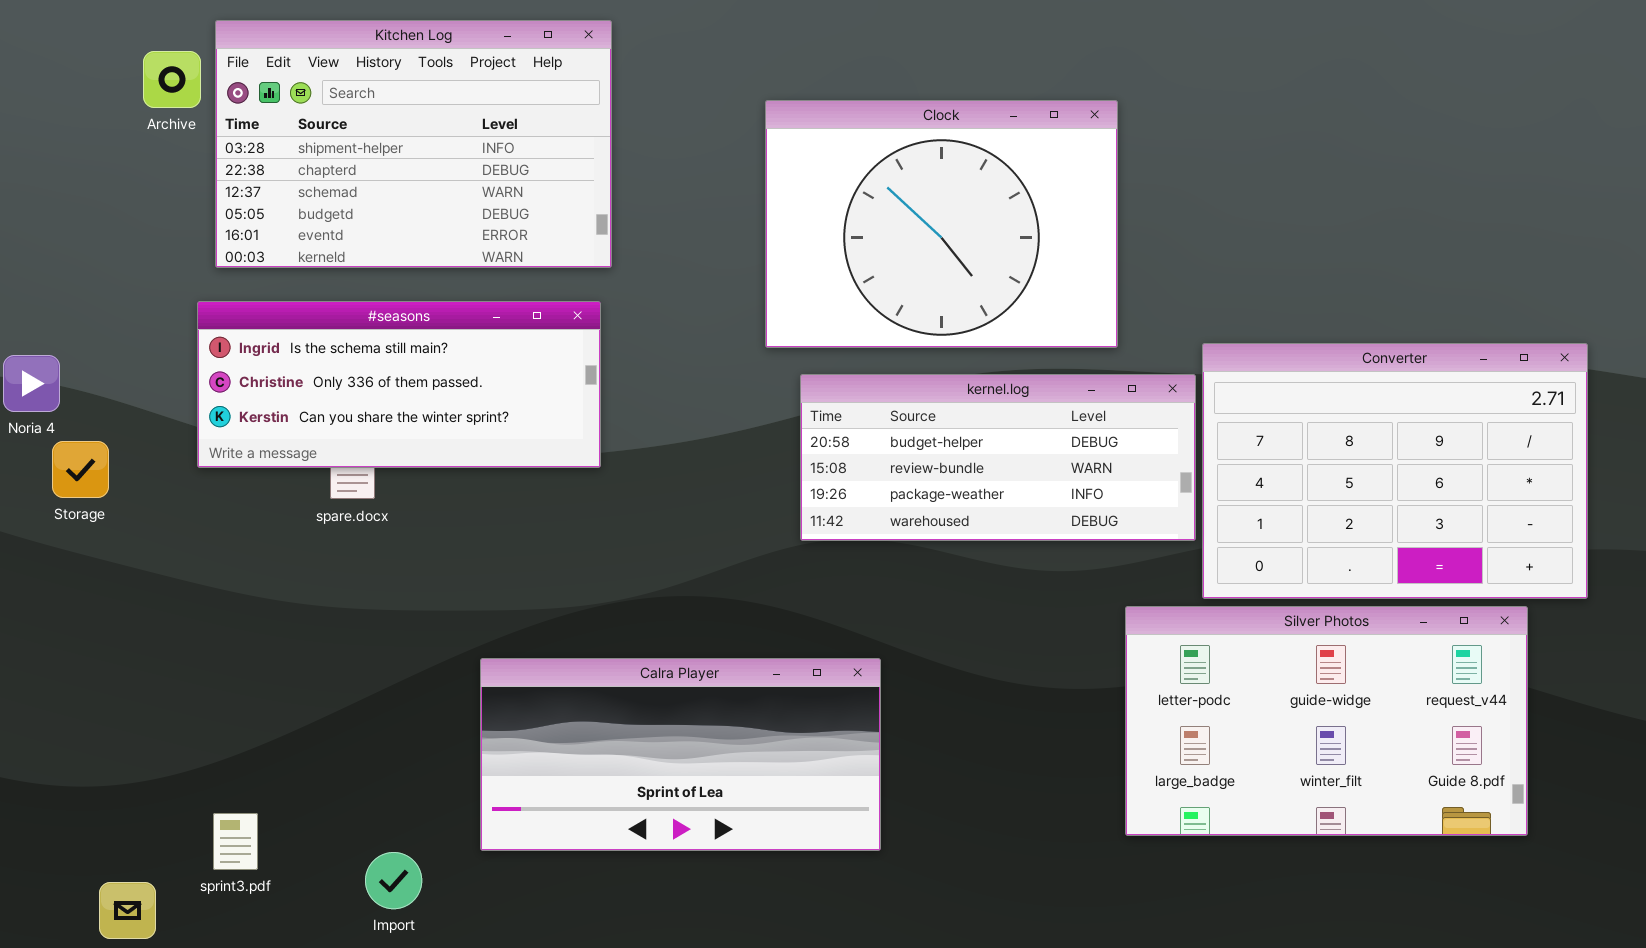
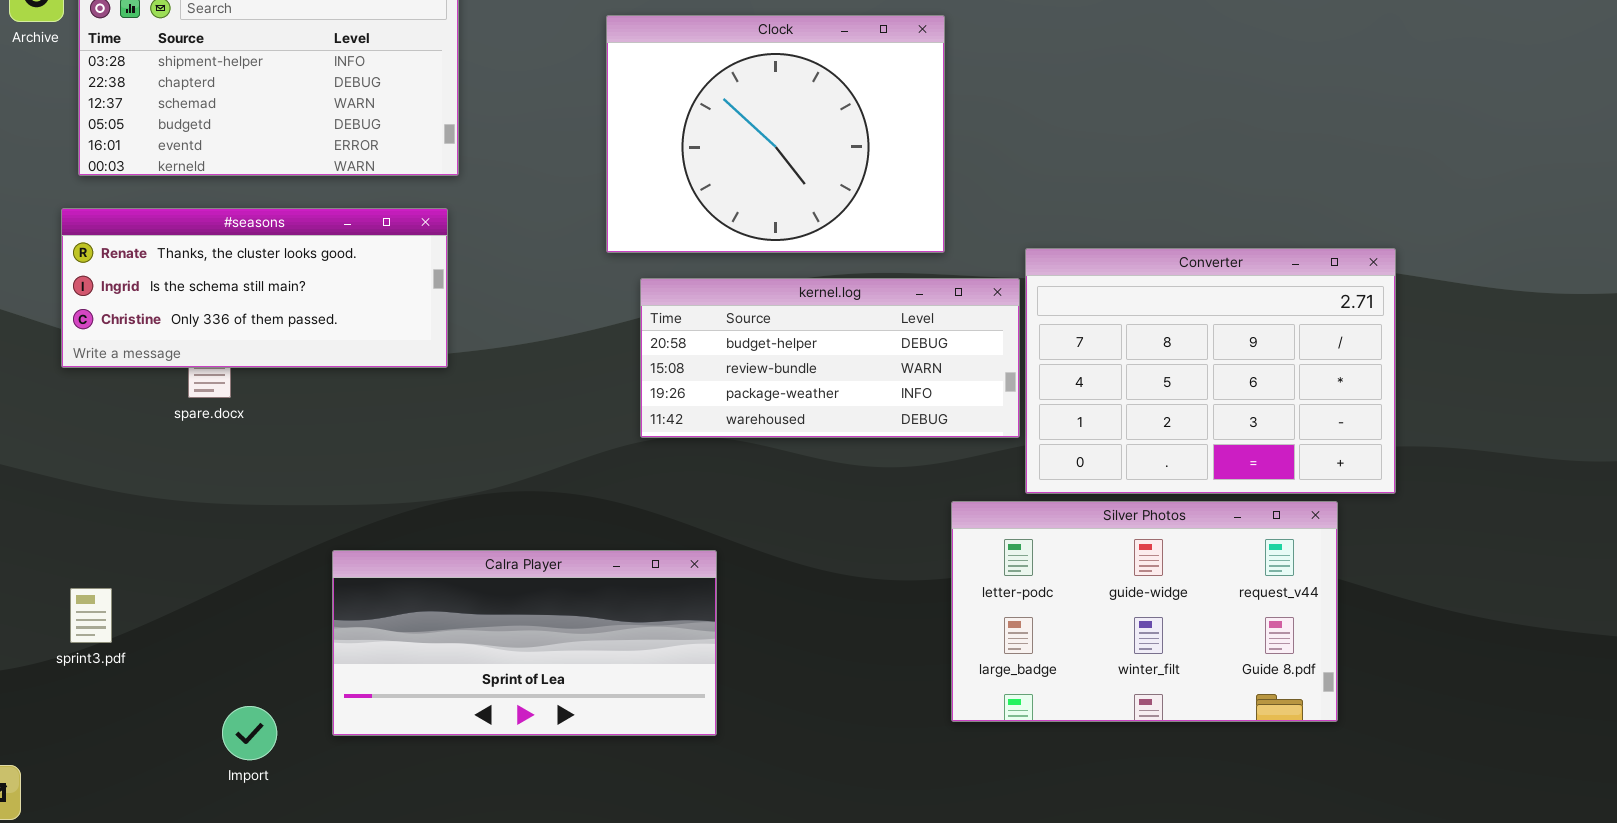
#seasons: [197,301,601,468] -> [61,208,448,368], scrolled up 1 row
sprint3.pdf: [213,813,258,870] -> [70,588,112,643], moved
Import: [365,852,422,909] -> [222,706,277,760], moved

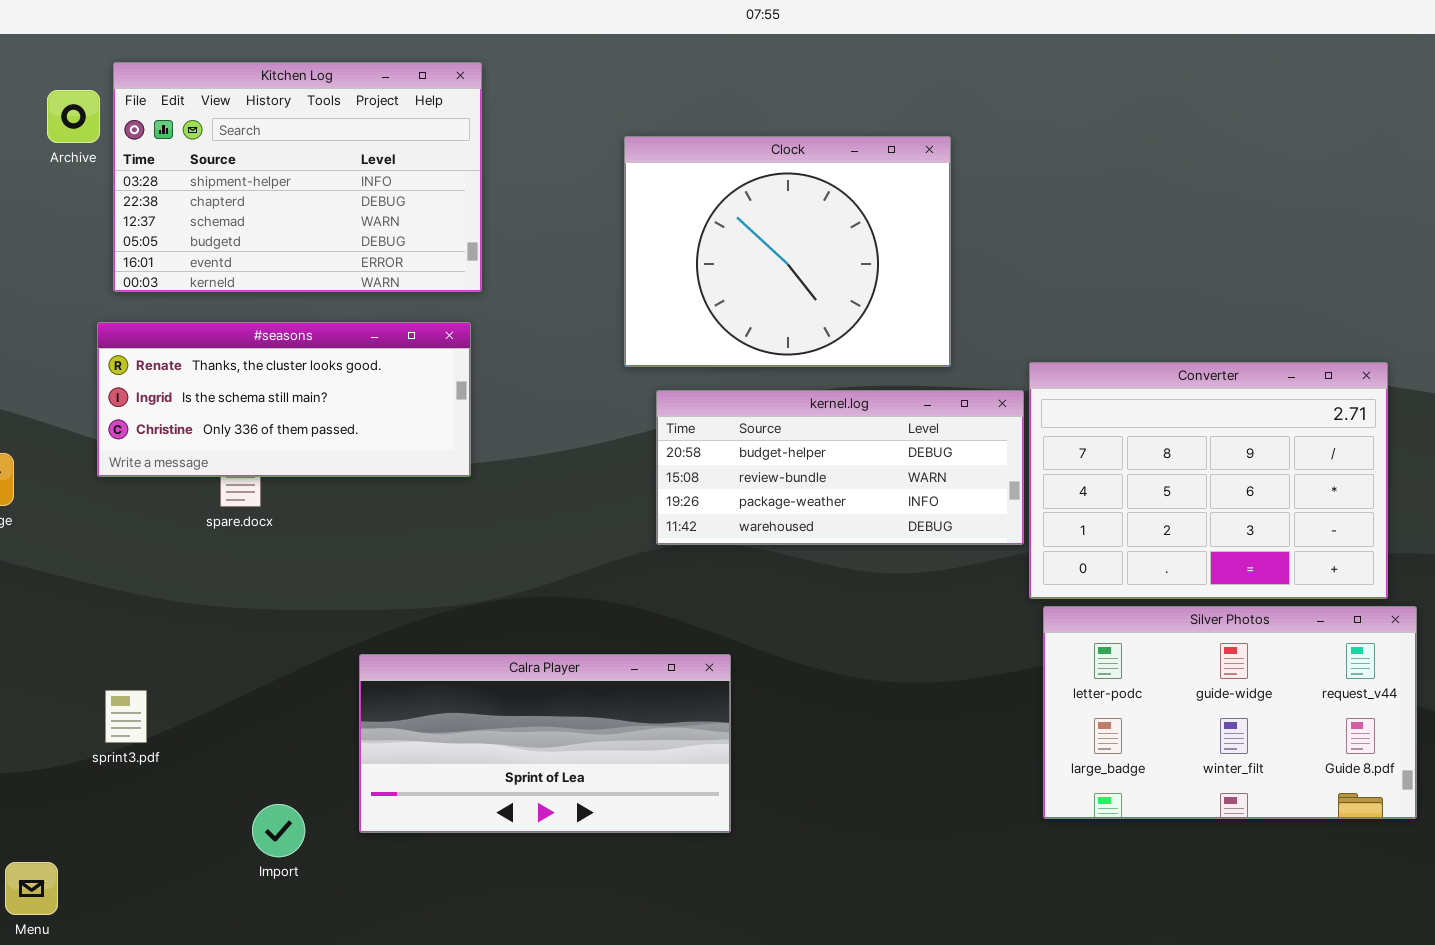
Silver Photos: [951,501,1338,722] -> [1043,606,1417,819], moved

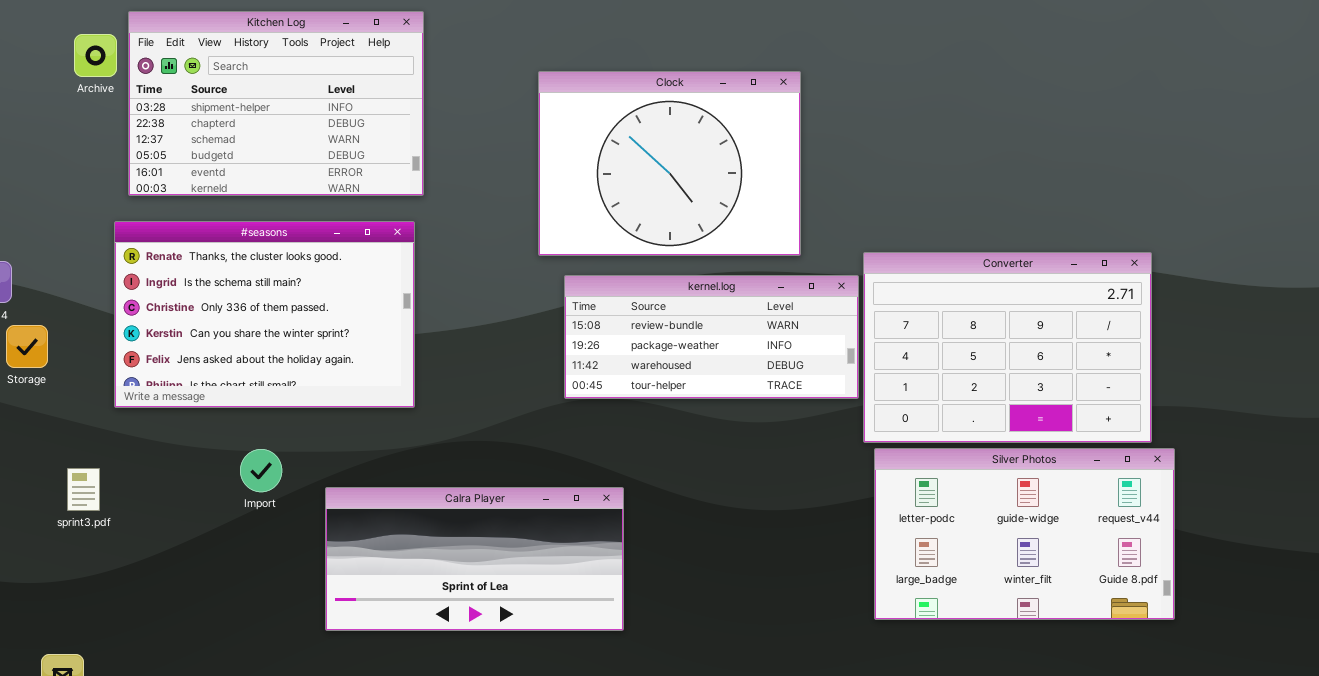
#seasons: [97,322,471,477] -> [114,221,415,408], resized
kernel.log: [656,390,1024,545] -> [564,275,859,399], scrolled down 1 row
sprint3.pdf: [105,690,147,743] -> [67,468,100,511], moved
Import: [252,804,305,857] -> [240,449,282,492], moved

